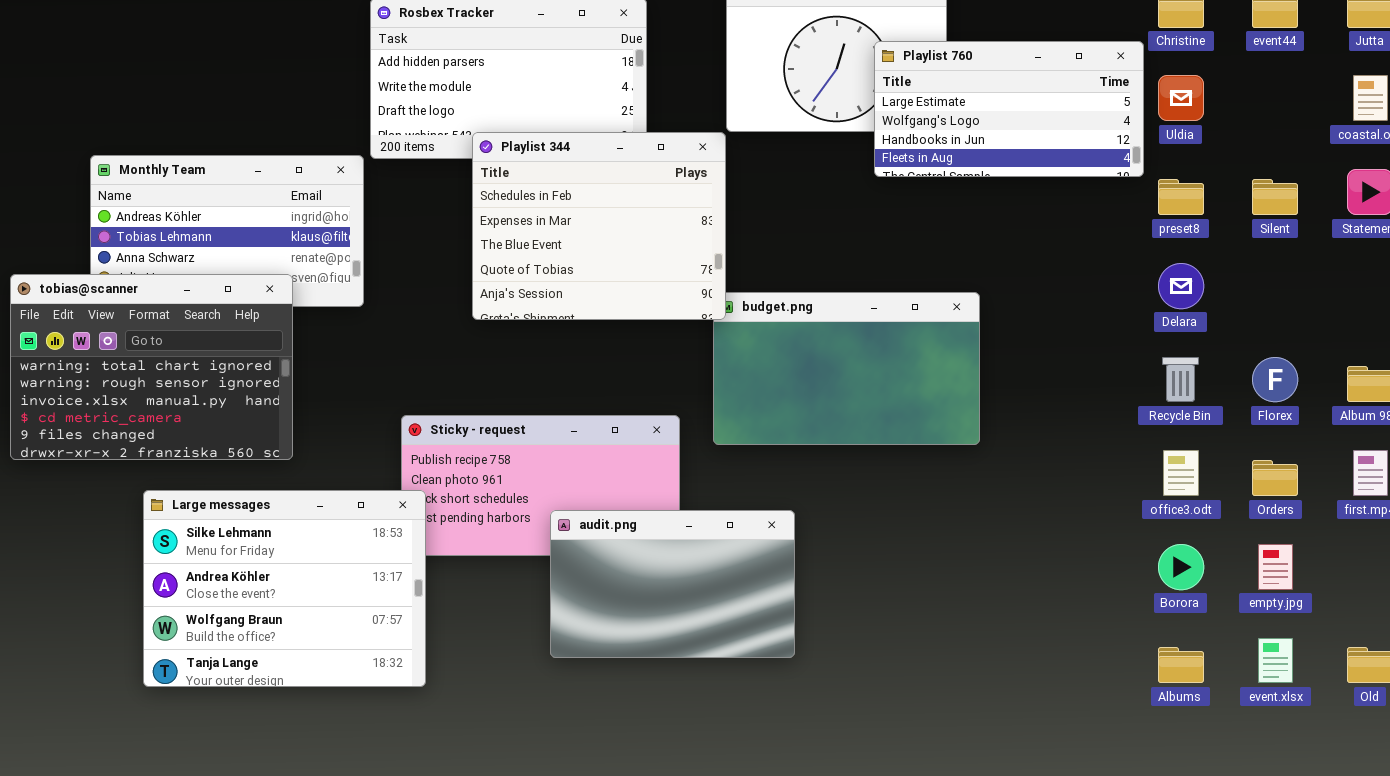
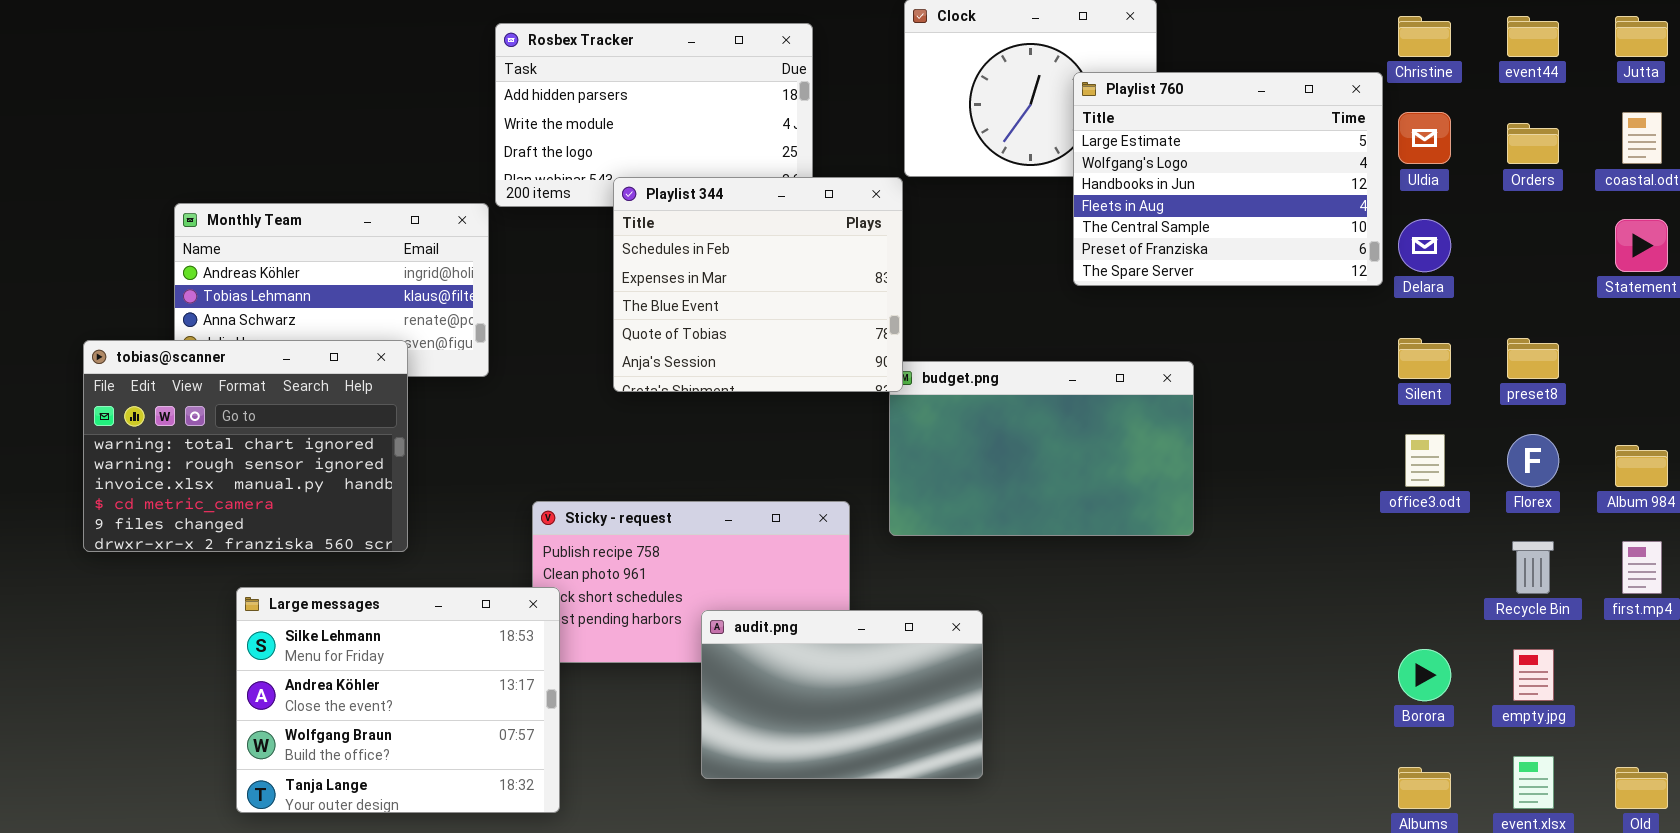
Playlist 760: [874,41,1144,177] -> [1073,72,1383,286], resized
preset8: [1158,179,1204,215] -> [1507,338,1559,379], moved
Silent: [1252,179,1298,215] -> [1398,338,1451,379], moved
Delara: [1158,263,1204,309] -> [1398,219,1451,272], moved
Recycle Bin: [1162,357,1199,402] -> [1512,541,1554,594], moved
office3.odt: [1163,450,1199,496] -> [1405,434,1445,487], moved
Orders: [1252,460,1298,496] -> [1507,123,1559,164], moved

